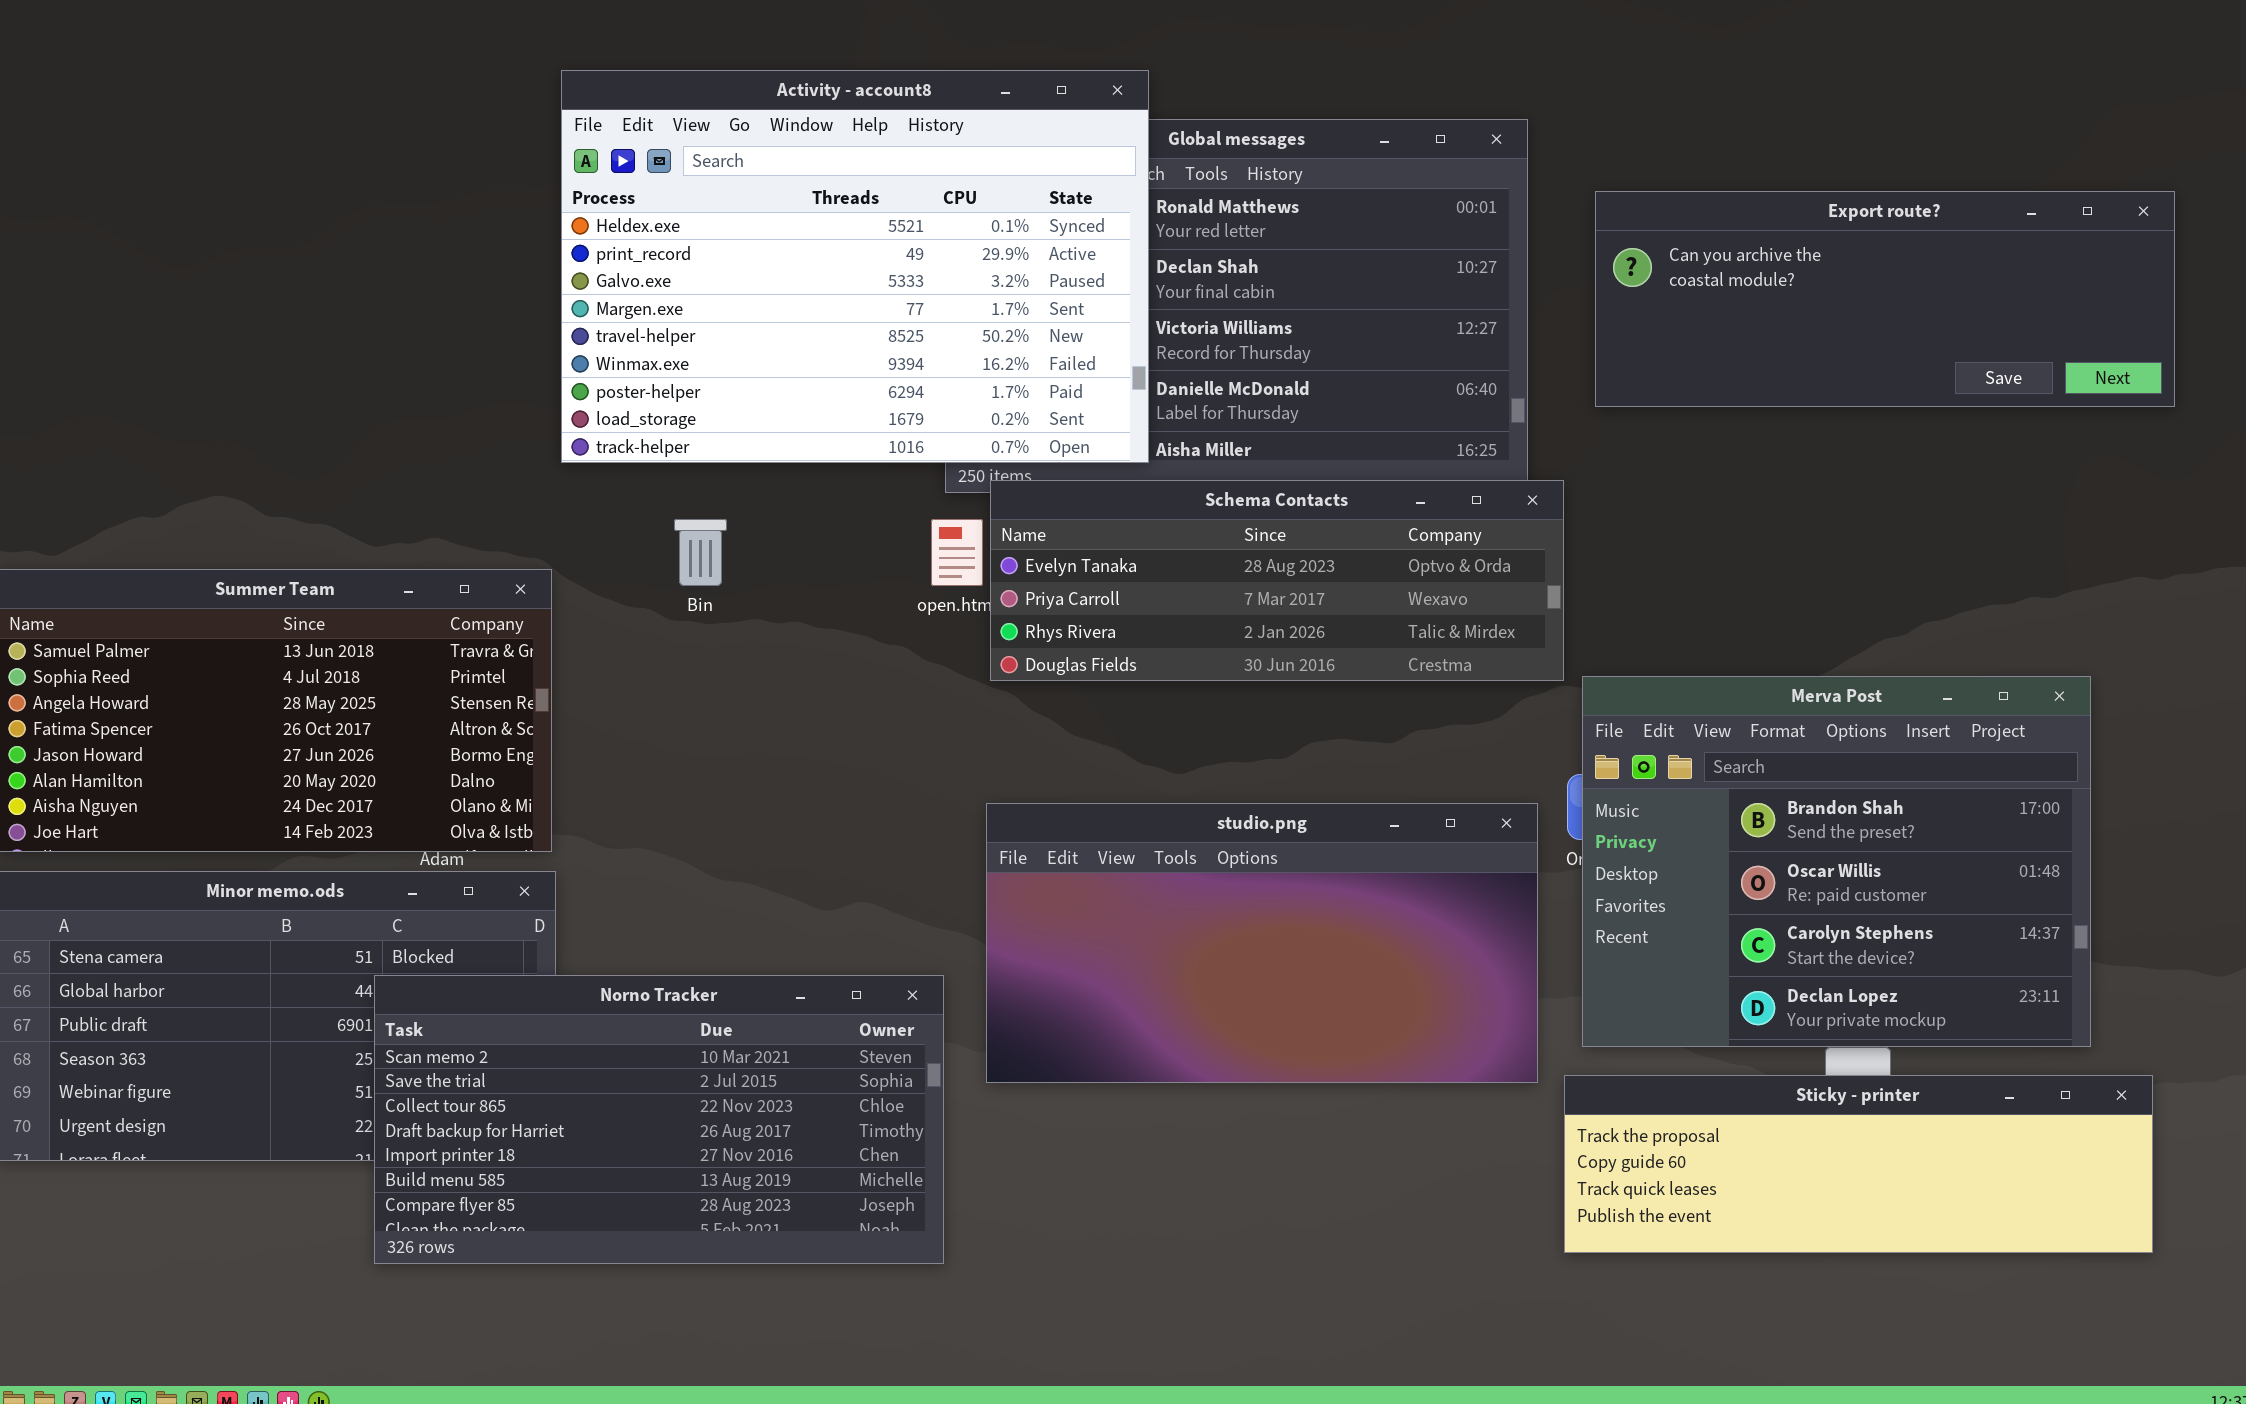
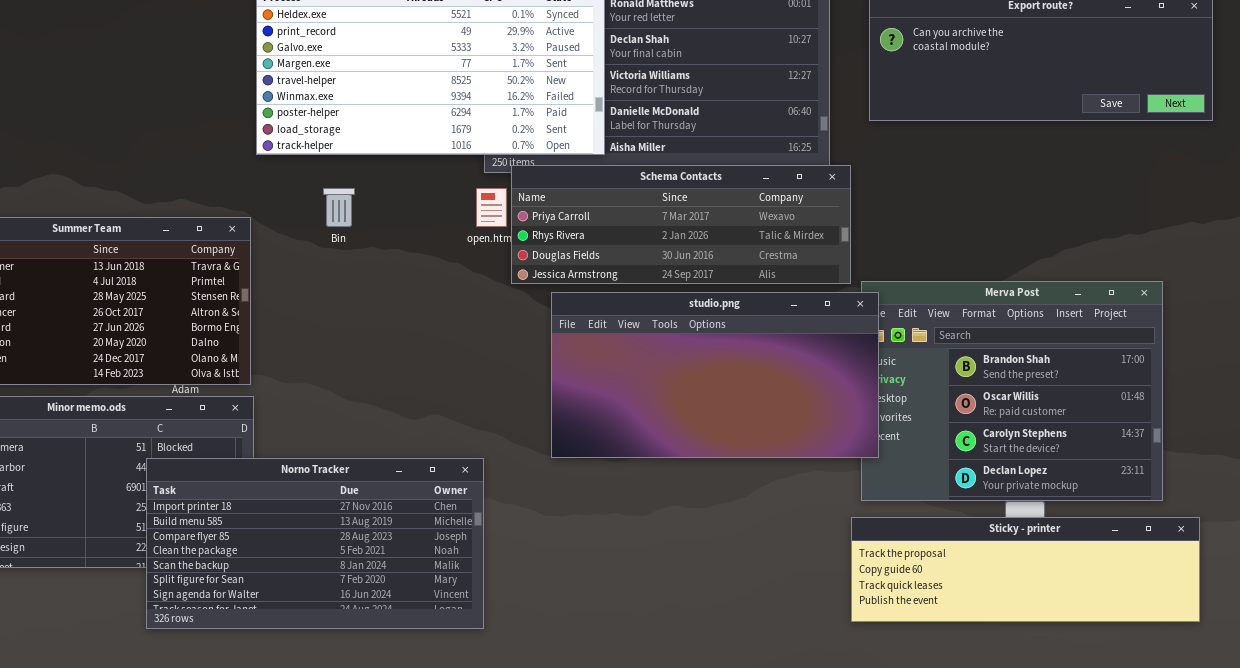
Schema Contacts: [990,480,1564,681] -> [511,165,851,284], scrolled down 1 row
studio.png: [986,803,1538,1083] -> [551,292,879,458], moved
Norno Tracker: [374,975,944,1264] -> [146,458,484,629], scrolled down 4 rows

